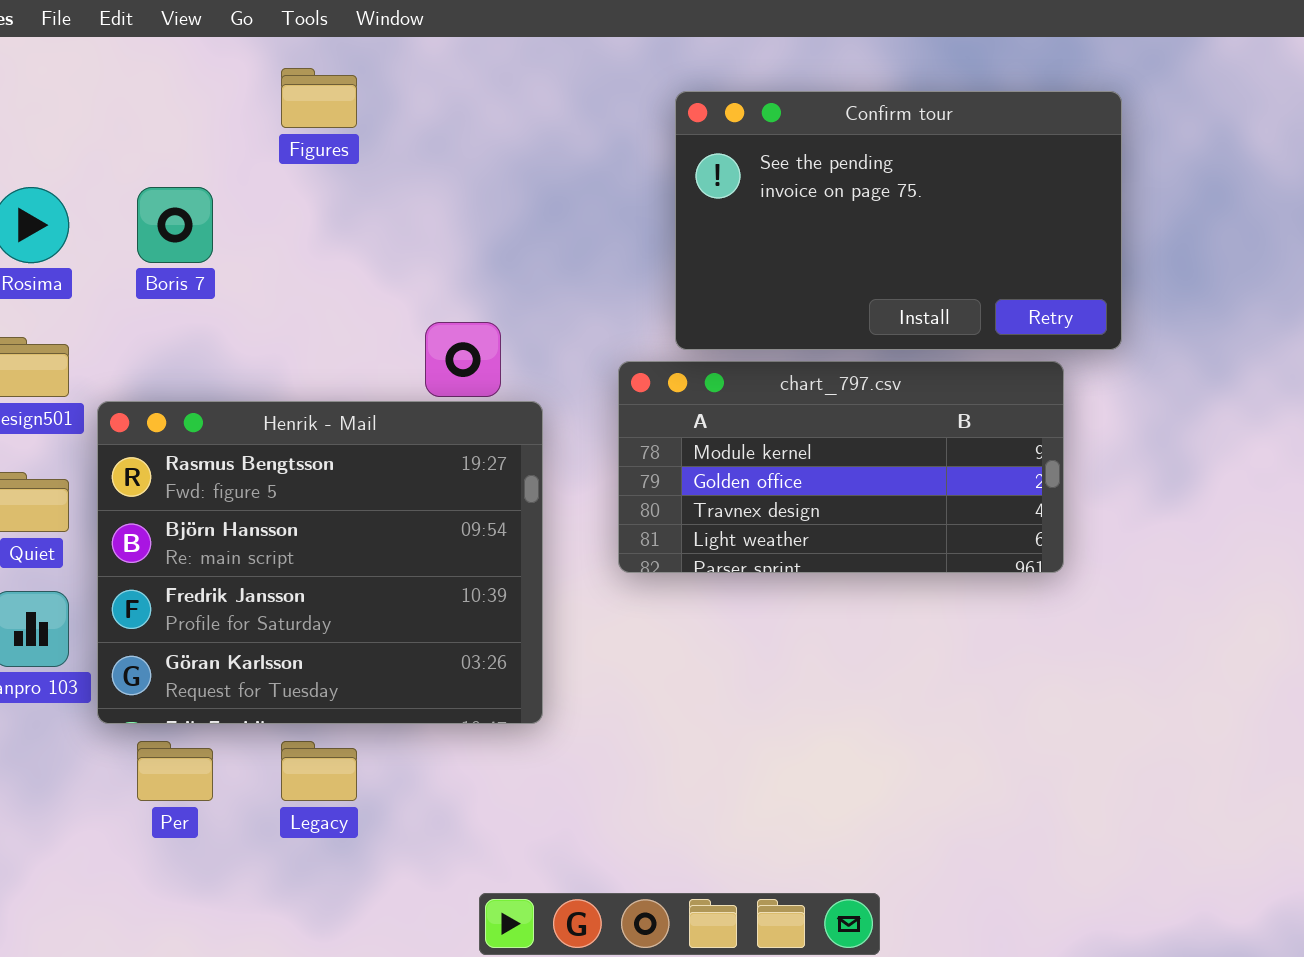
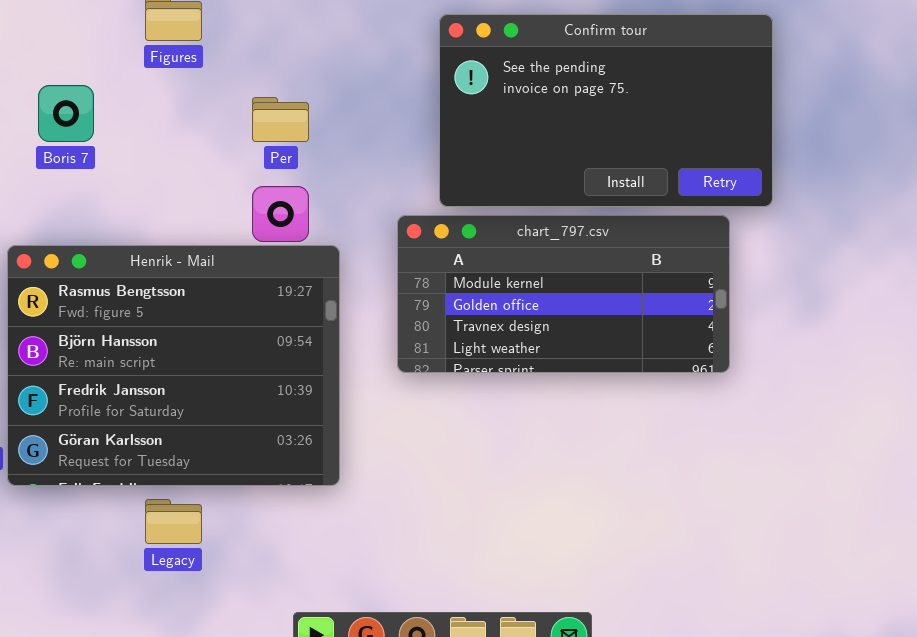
Per: [137,741,213,801] -> [252,97,309,142], moved

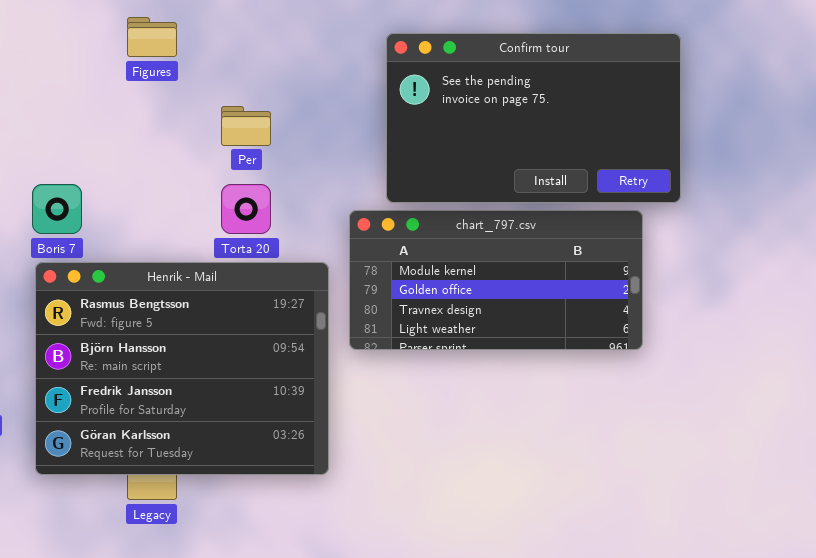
Boris 7: [38,85,94,142] -> [32,184,82,234], moved
Henrik - Mail: [7,245,340,486] -> [35,262,329,475], moved

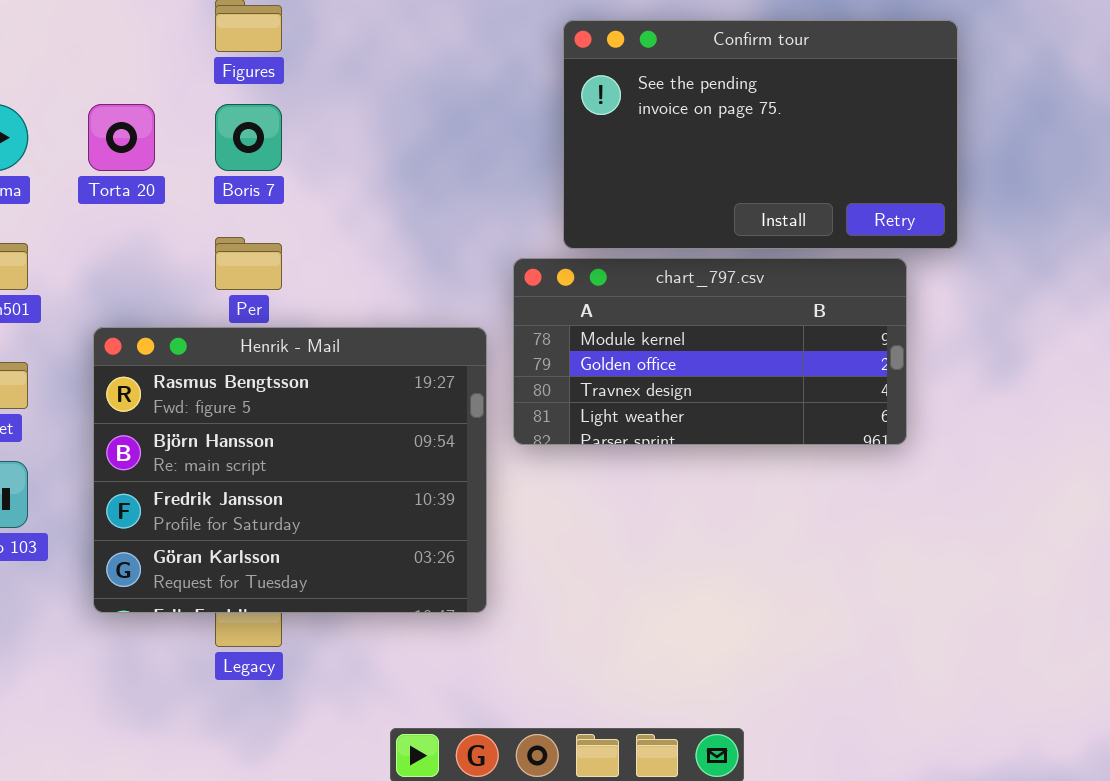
Per: [221,106,271,146] -> [215,237,282,290], moved
Boris 7: [32,184,82,234] -> [215,104,282,171], moved
Torta 20: [221,184,271,234] -> [88,104,155,171], moved

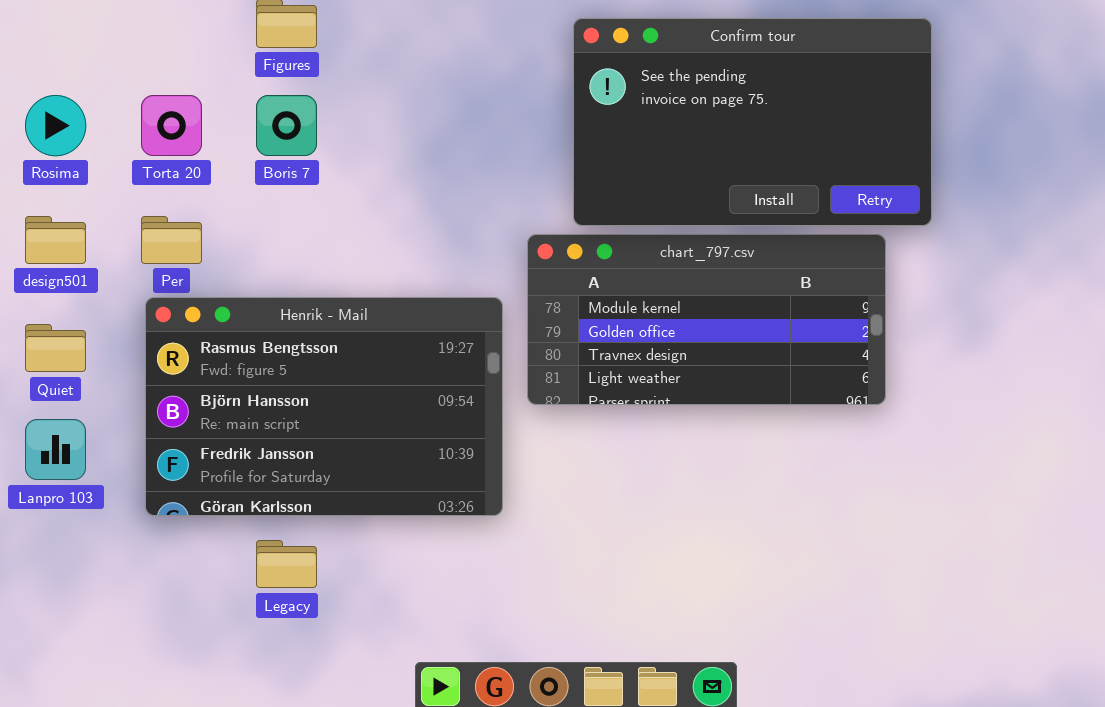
Per: [215,237,282,290] -> [141,216,202,264], moved
Henrik - Mail: [93,327,487,613] -> [145,297,503,516], resized

